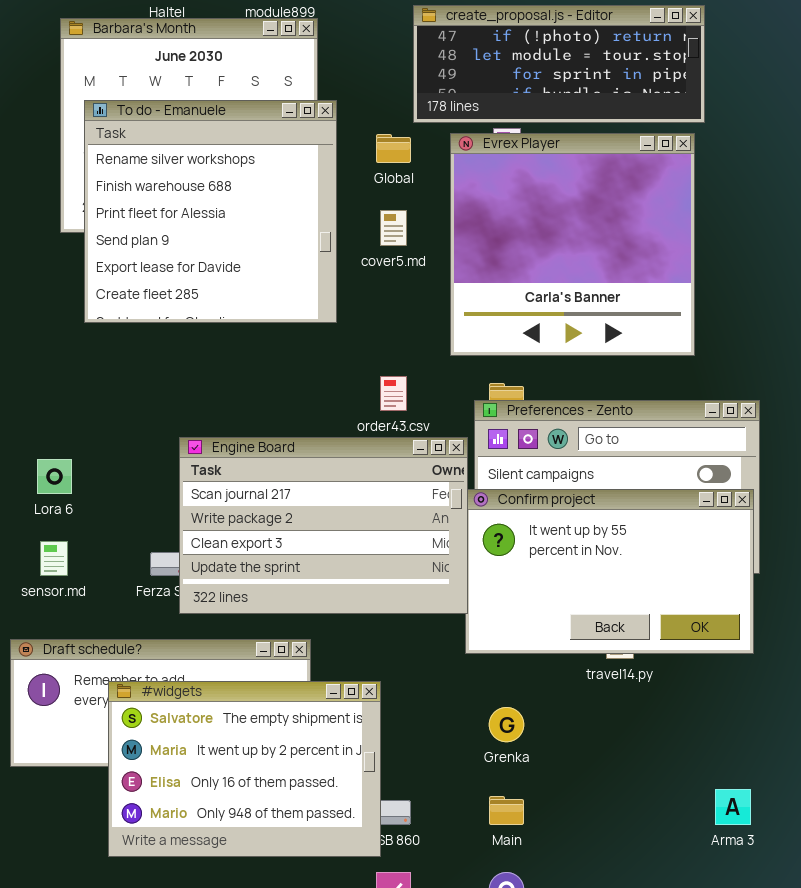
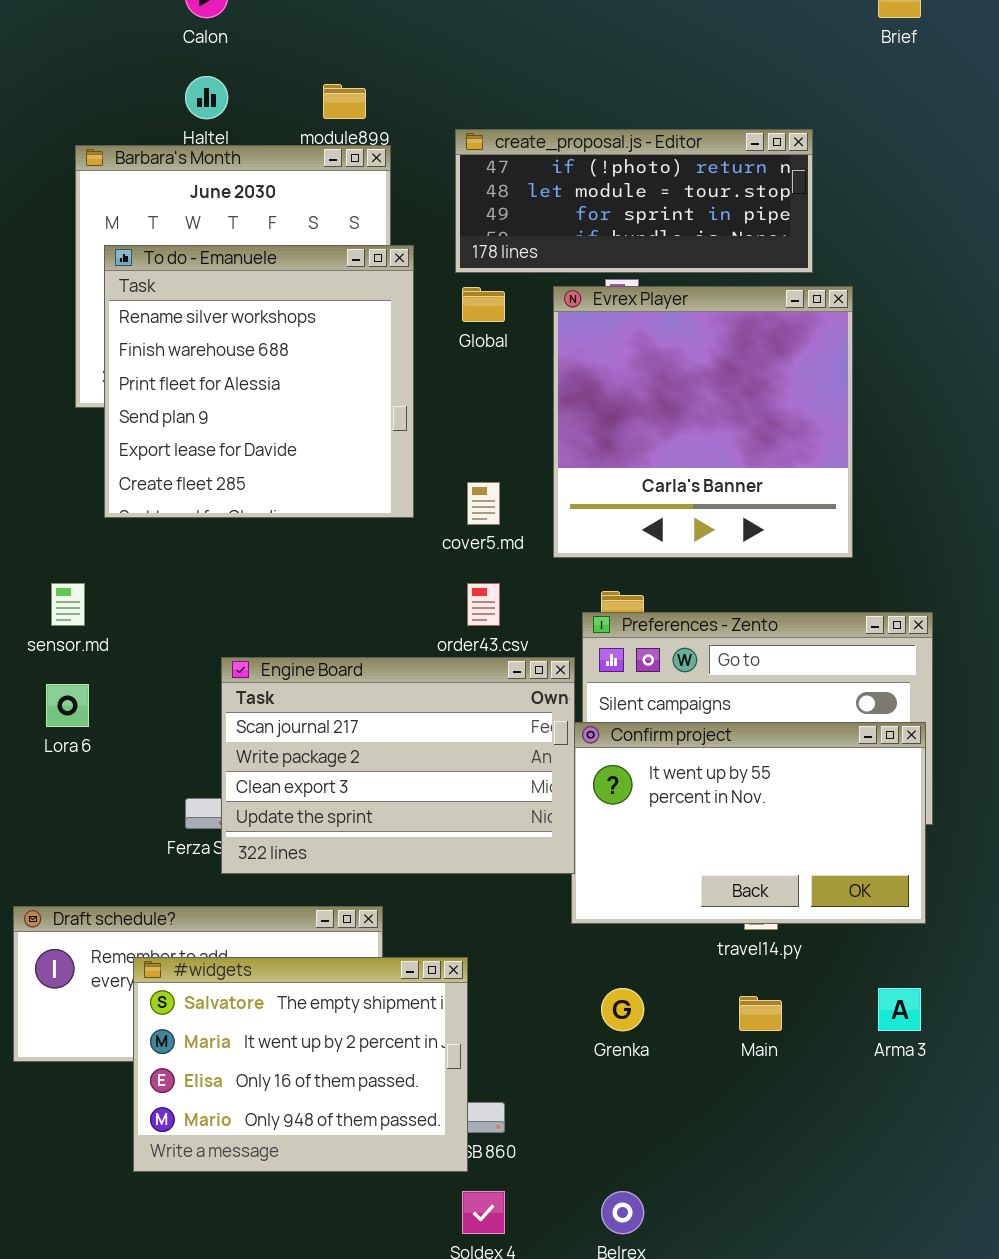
create_proposal.js - Editor: [413,5,705,123] -> [455,129,813,273], moved
cover5.md: [380,210,407,246] -> [467,482,500,525], moved
sensor.md: [40,541,68,576] -> [51,583,85,626], moved
Arma 3: [715,789,751,825] -> [878,988,921,1031], moved
Main: [489,796,524,825] -> [739,996,782,1031], moved

